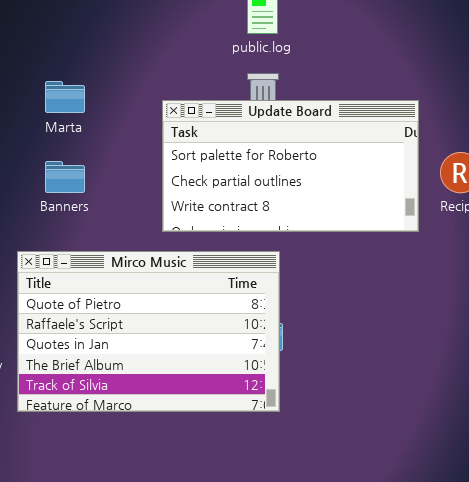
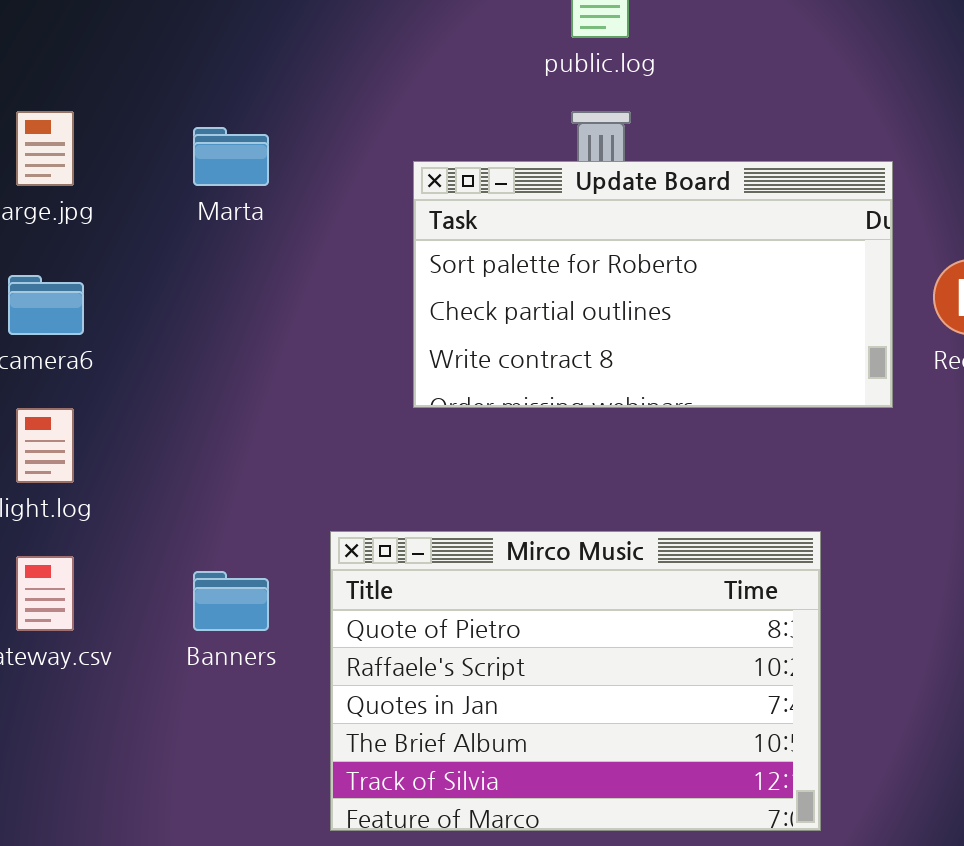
Banners: [45,161,85,193] -> [193,571,269,631], moved
Mirco Music: [17,251,280,412] -> [330,531,821,831], moved

